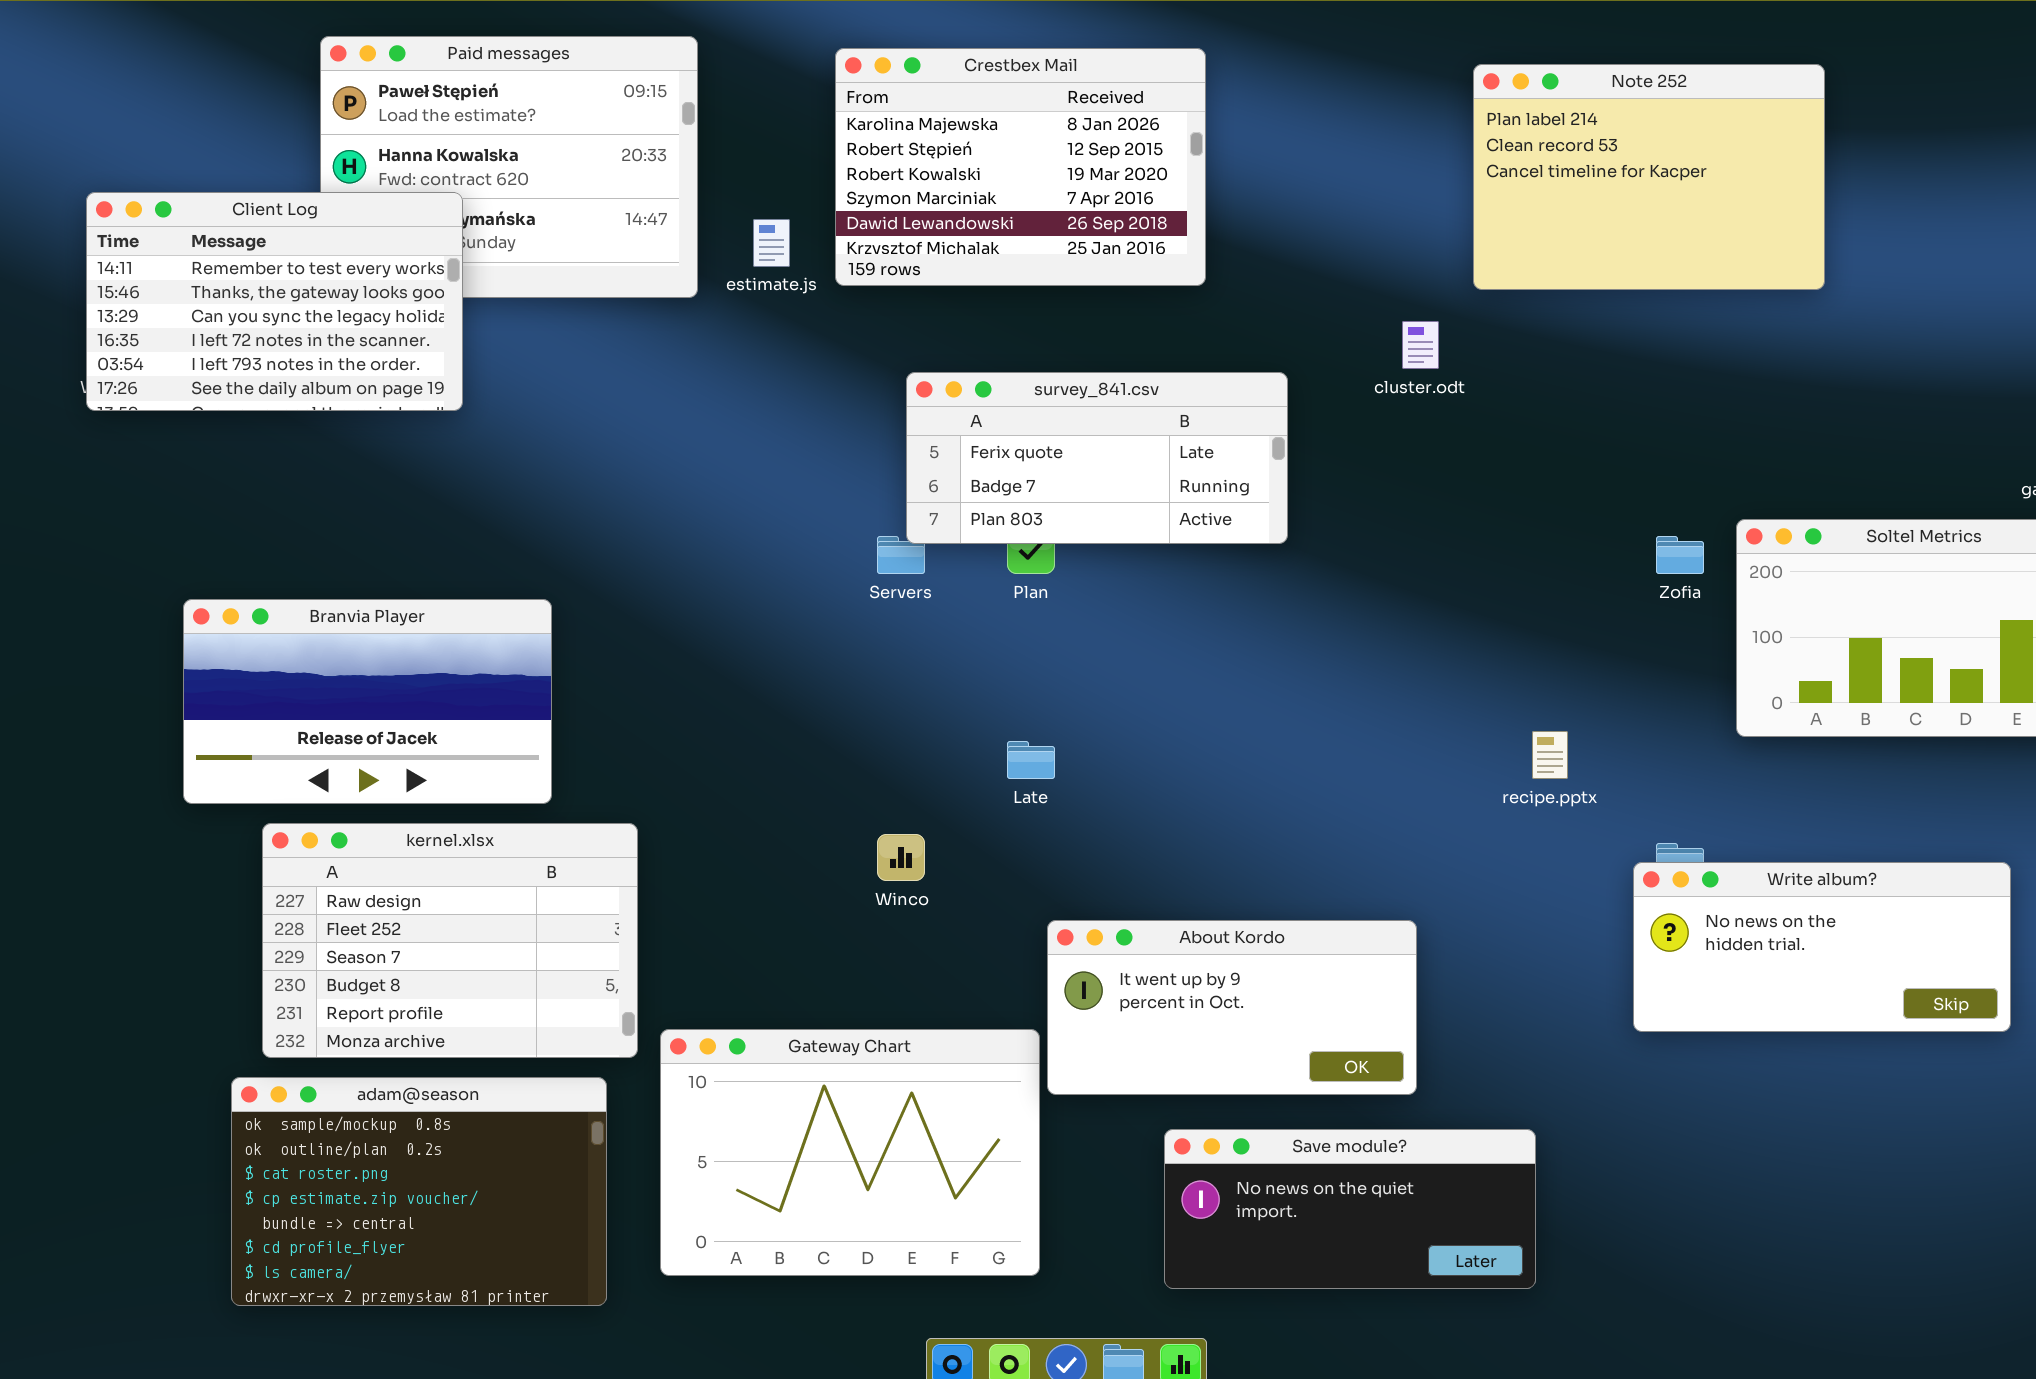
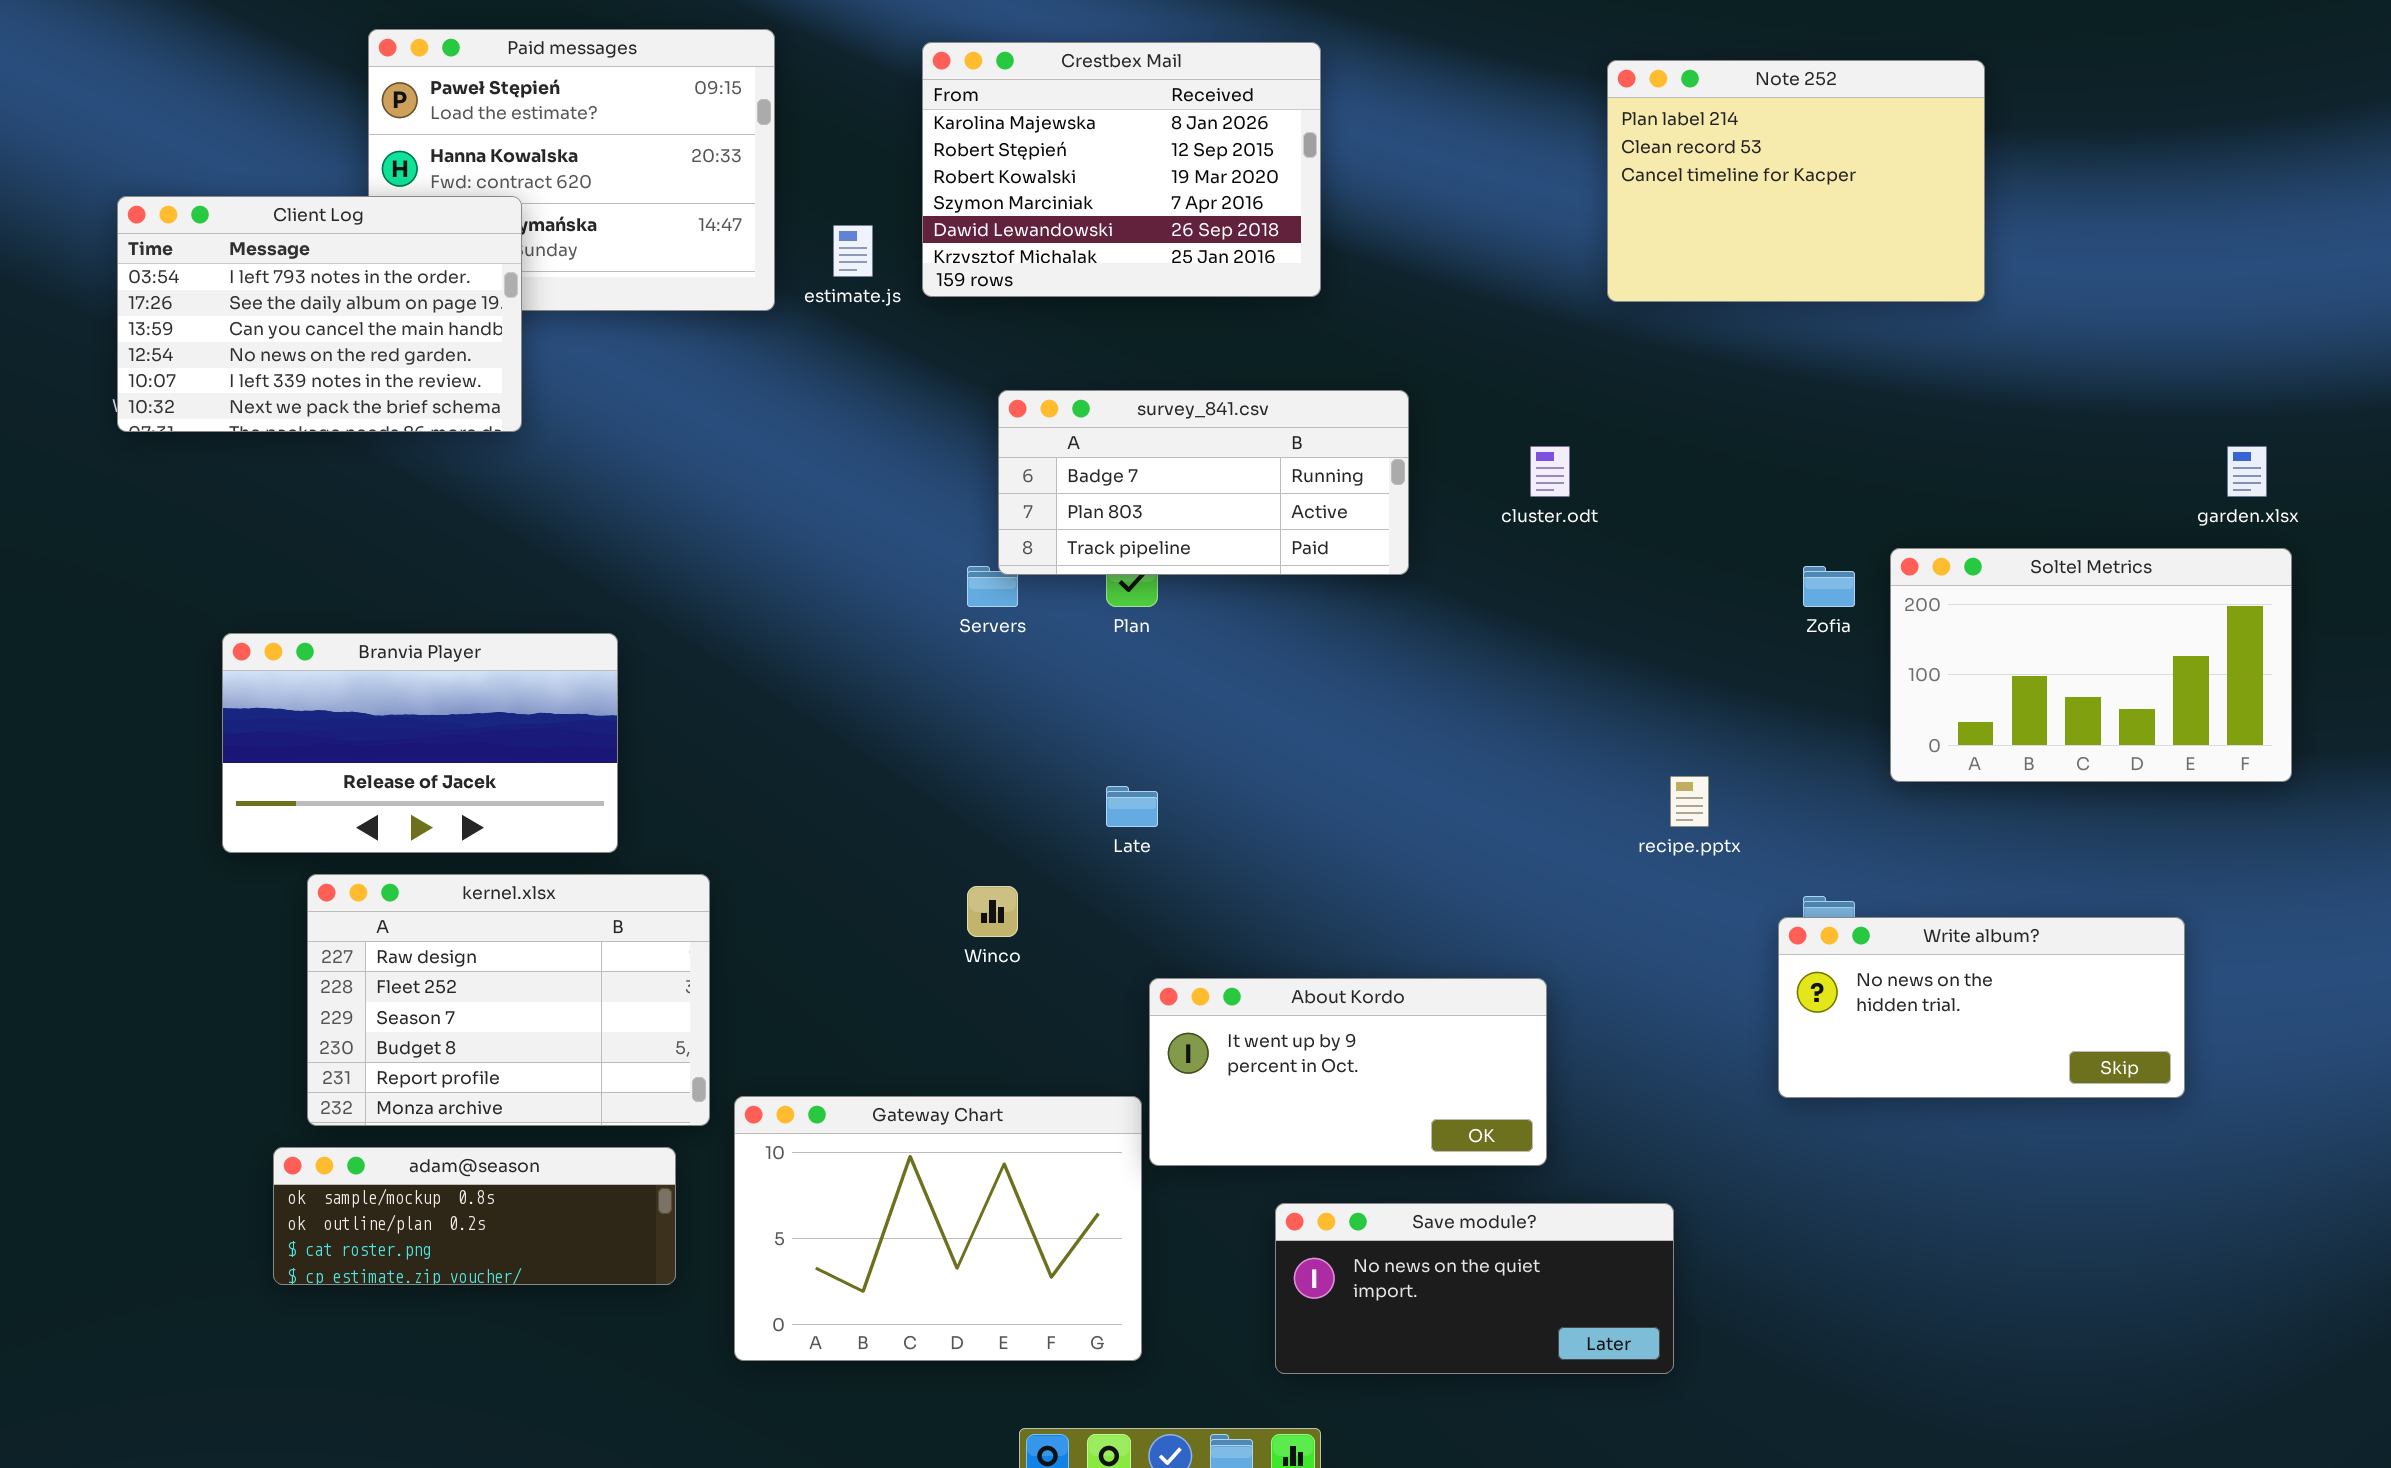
Client Log: [86,192,463,411] -> [117,196,522,432], scrolled down 4 rows
cluster.odt: [1402,321,1439,369] -> [1530,446,1570,497], moved
survey_841.csv: [906,372,1288,544] -> [998,390,1409,575], scrolled down 1 row
adam@season: [231,1077,607,1306] -> [273,1147,676,1285], resized

